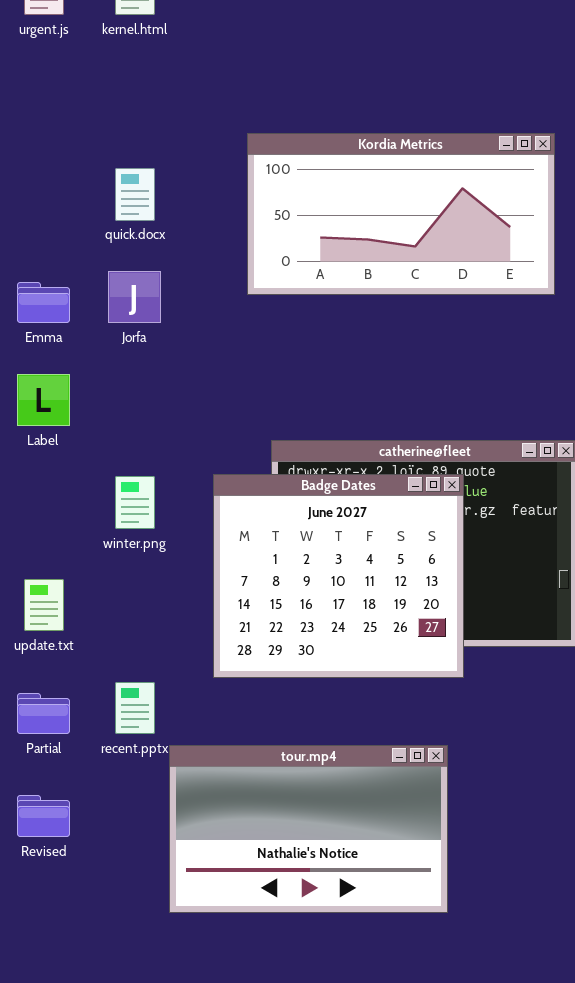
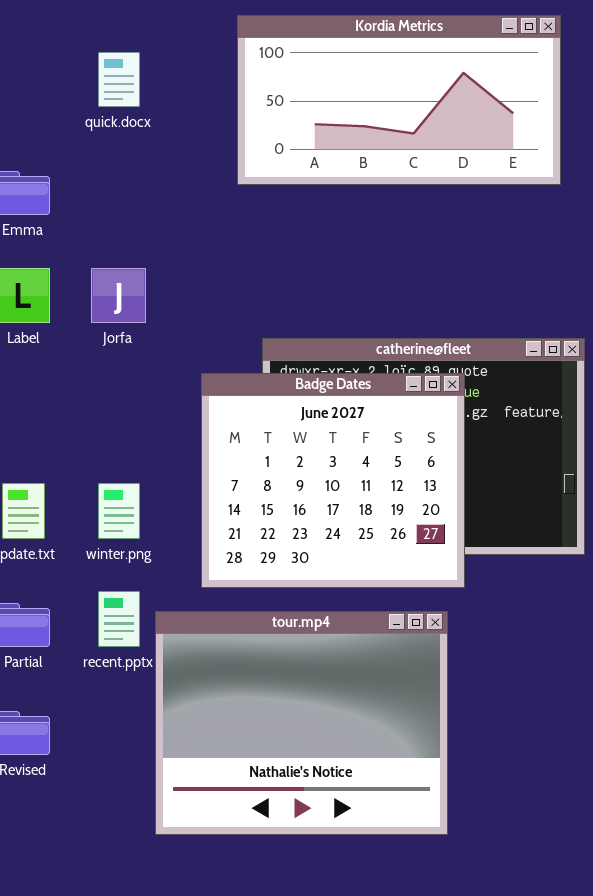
Jorfa: [108,271,161,323] -> [91,268,146,323], moved
winter.png: [115,476,155,529] -> [98,483,140,539], moved
tour.mp4: [169,745,448,913] -> [155,611,448,835], resized

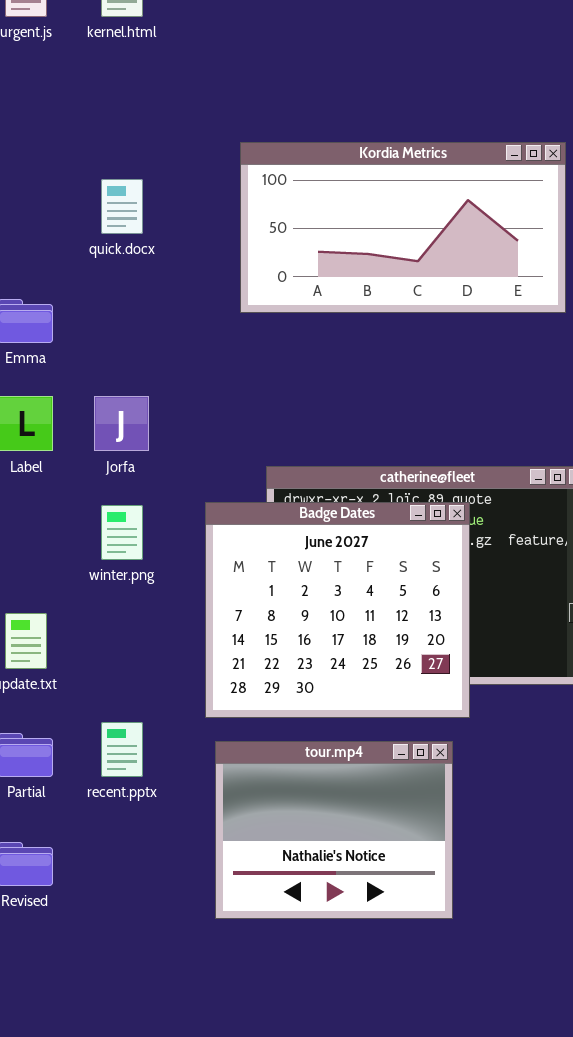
winter.png: [98,483,140,539] -> [101,505,143,560], moved
tour.mp4: [155,611,448,835] -> [215,741,453,919], resized

